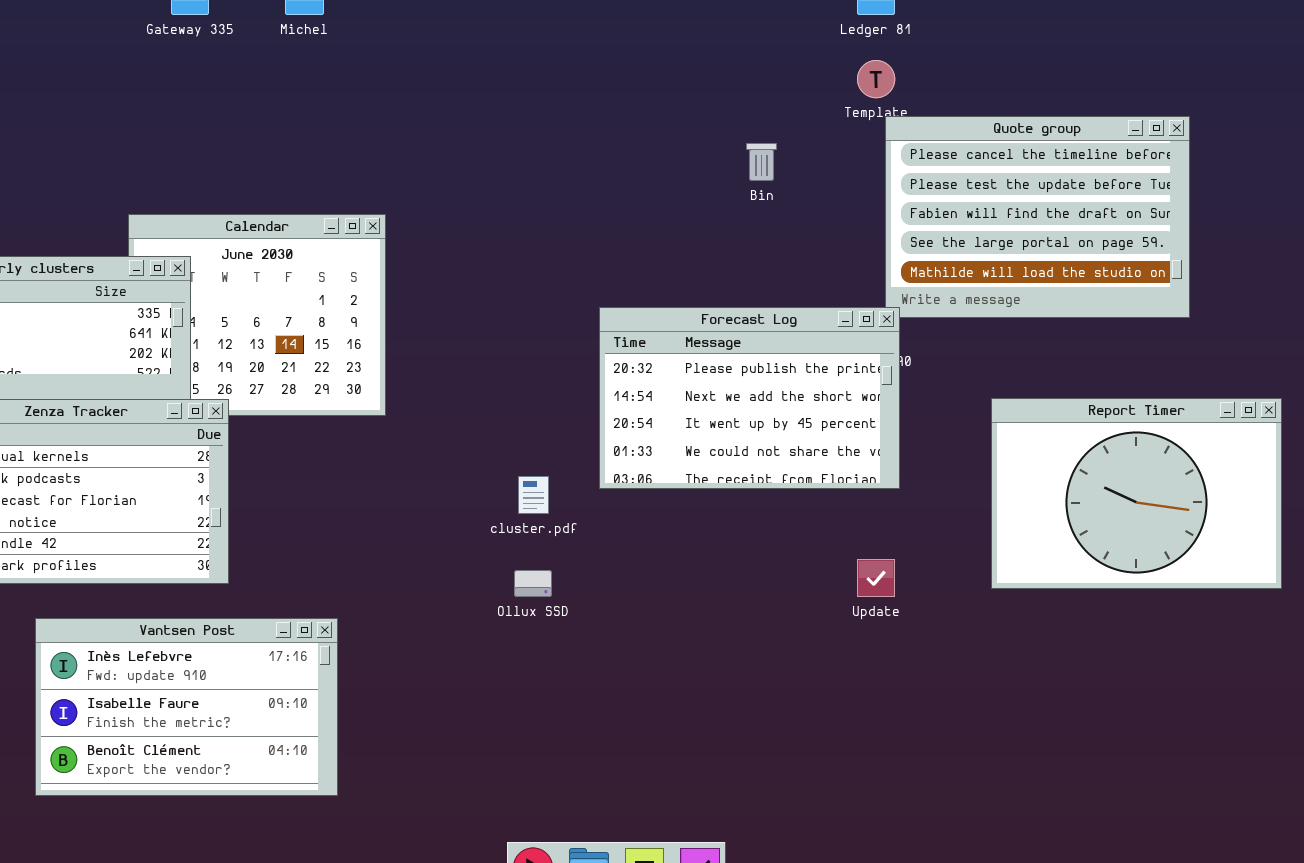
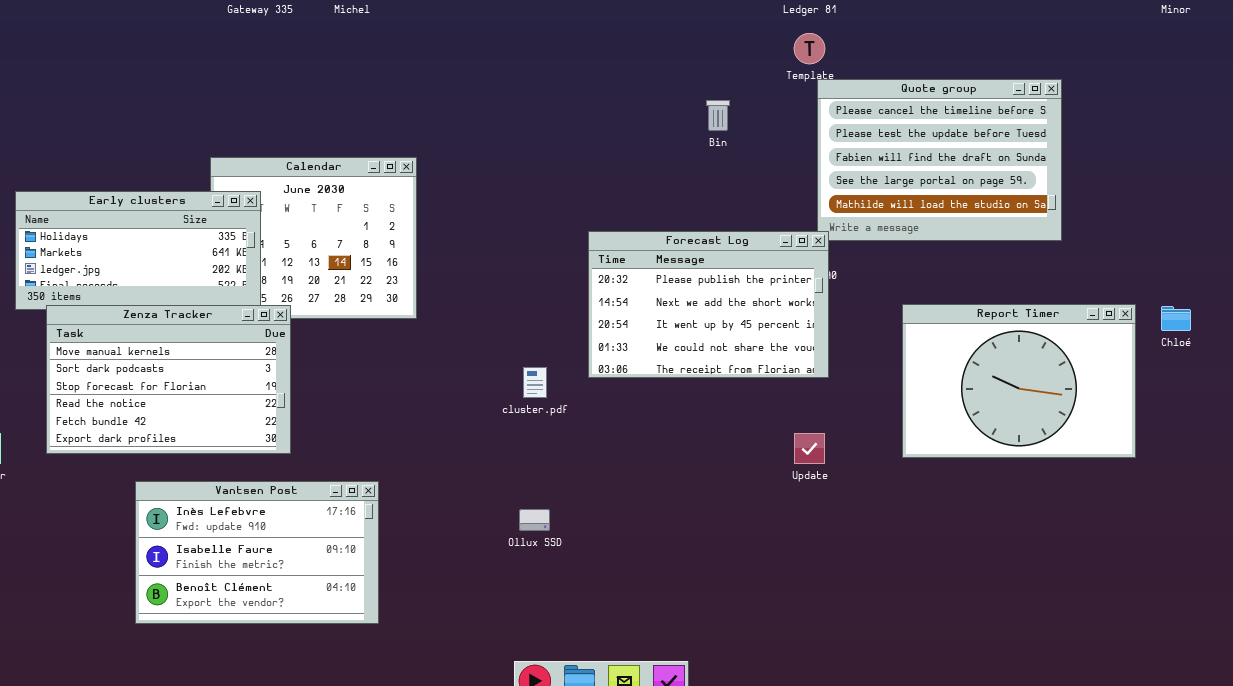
Ollux SSD: [514,570,552,597] -> [519,509,550,531], moved

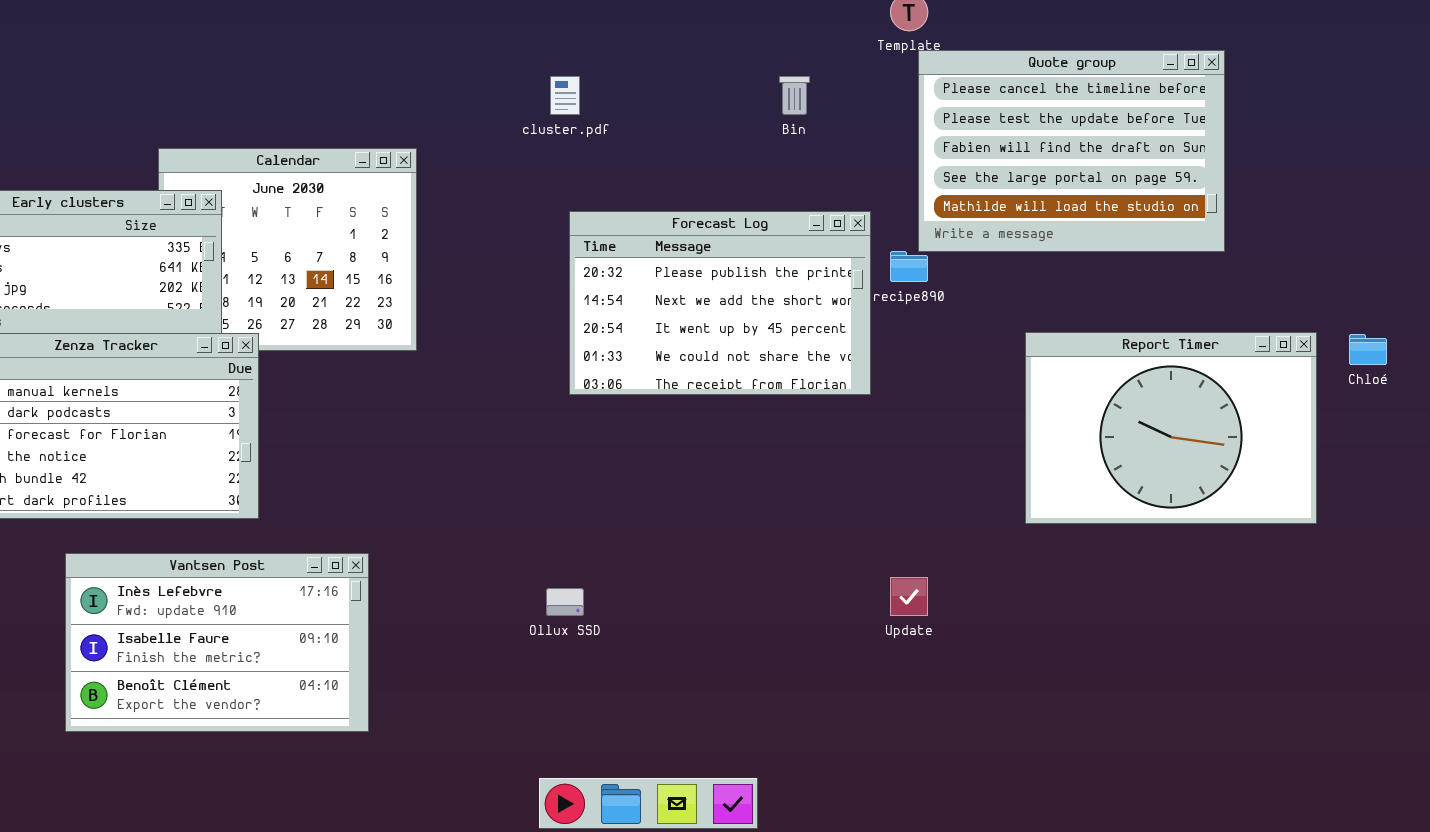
Forecast Log: [588,231,829,378] -> [569,211,871,395], moved
cluster.pdf: [523,367,547,398] -> [550,76,580,115], moved
Update: [794,433,825,464] -> [890,577,928,616], moved

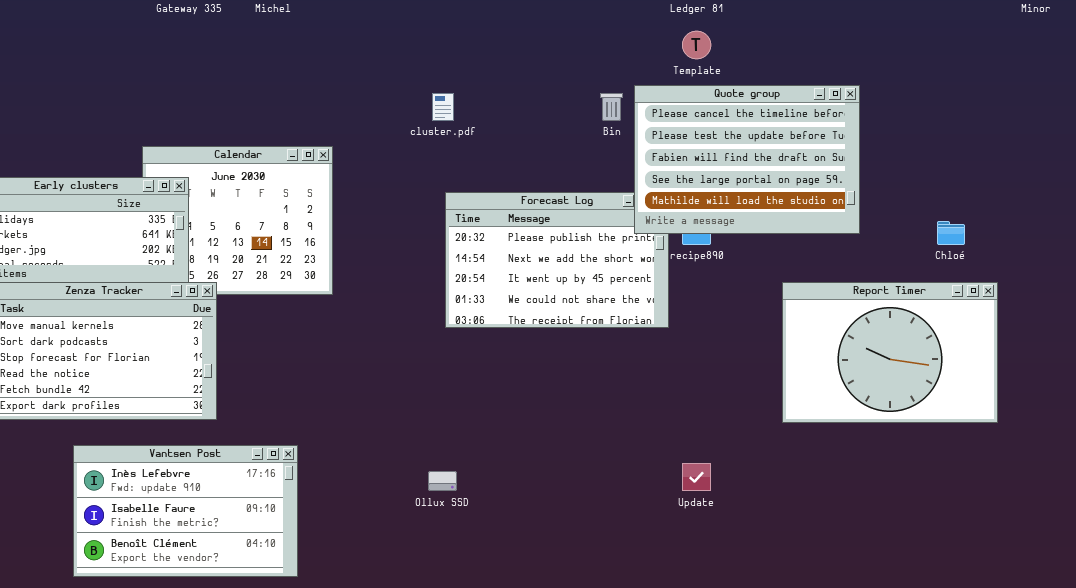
Quote group: [918,50,1225,252] -> [634,85,860,234], moved
Chloé: [1349,334,1387,365] -> [937,221,965,245], moved

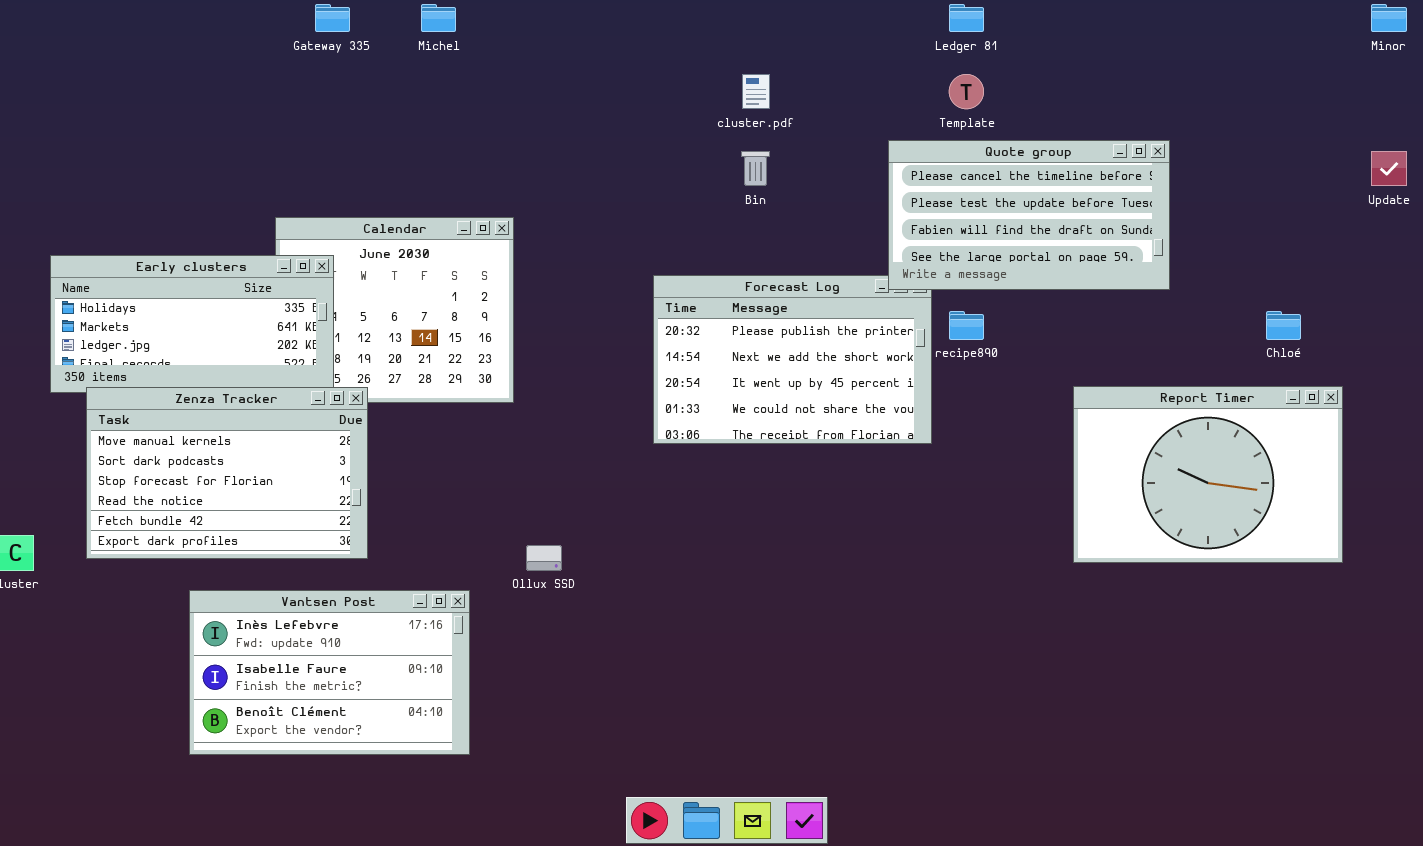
Quote group: [634,85,860,234] -> [888,140,1170,290], resized
cluster.pdf: [432,93,454,121] -> [742,74,770,109], moved
Bin: [600,93,623,121] -> [741,151,770,186], moved
Update: [682,463,711,491] -> [1371,151,1407,186], moved
Ollux SSD: [428,471,457,491] -> [526,545,562,571], moved

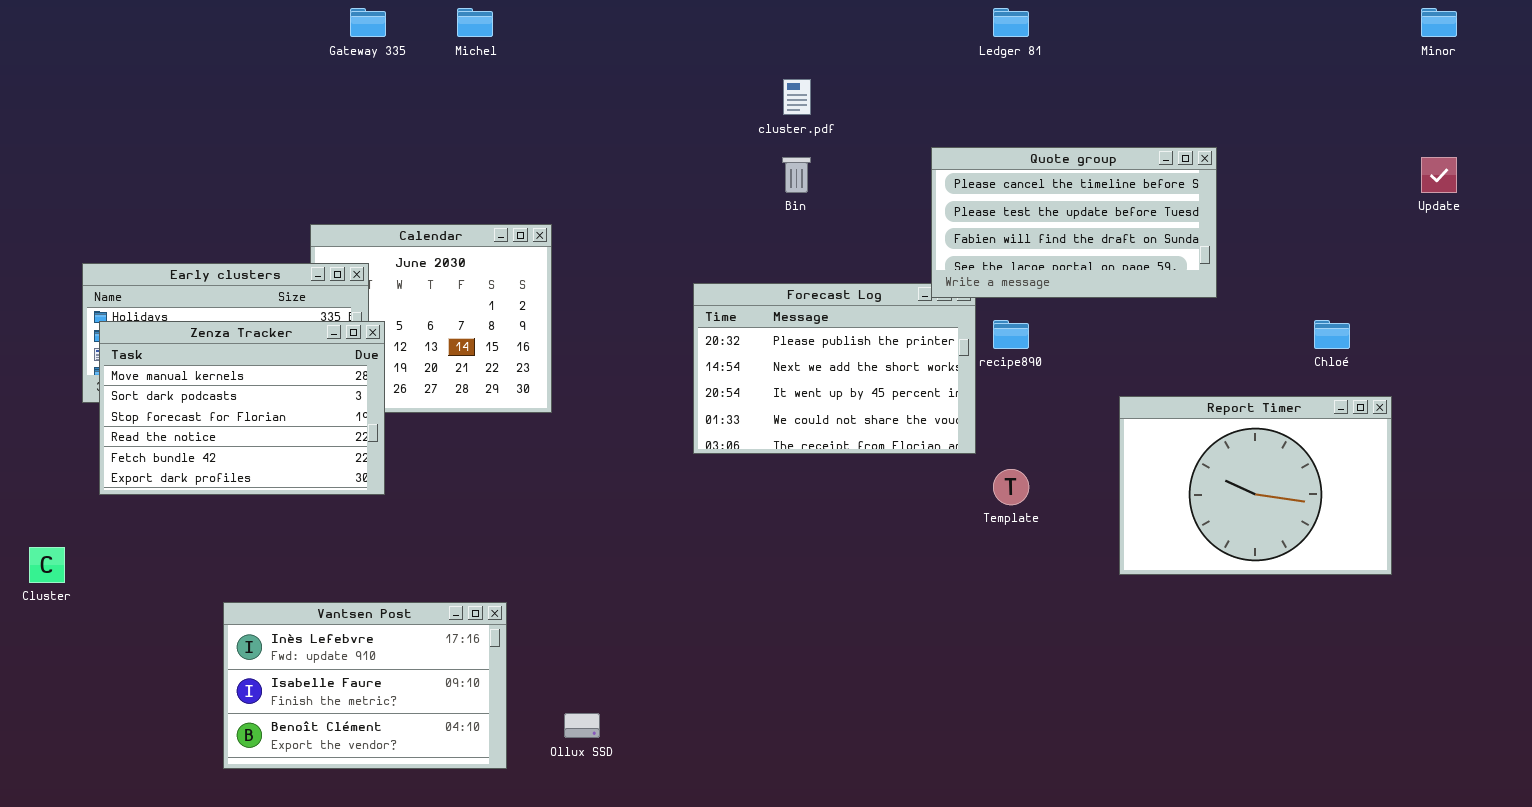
Template: [949,74,984,109] -> [993,469,1029,505], moved
Zenza Tracker: [86,387,368,559] -> [99,321,385,495], moved
Ollux SSD: [526,545,562,571] -> [564,713,600,738], moved

